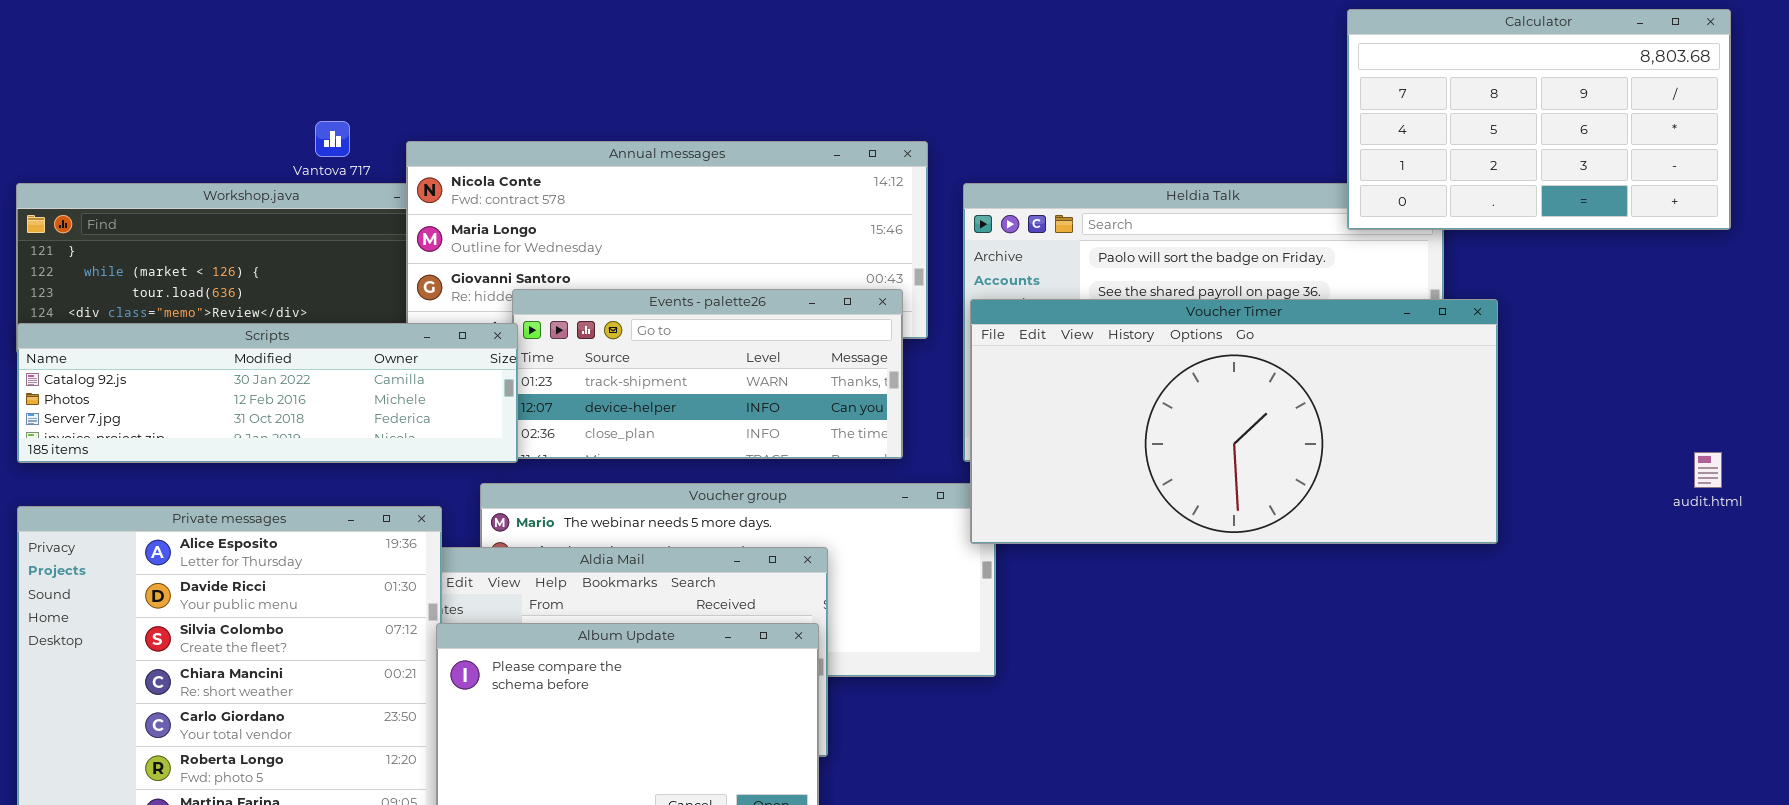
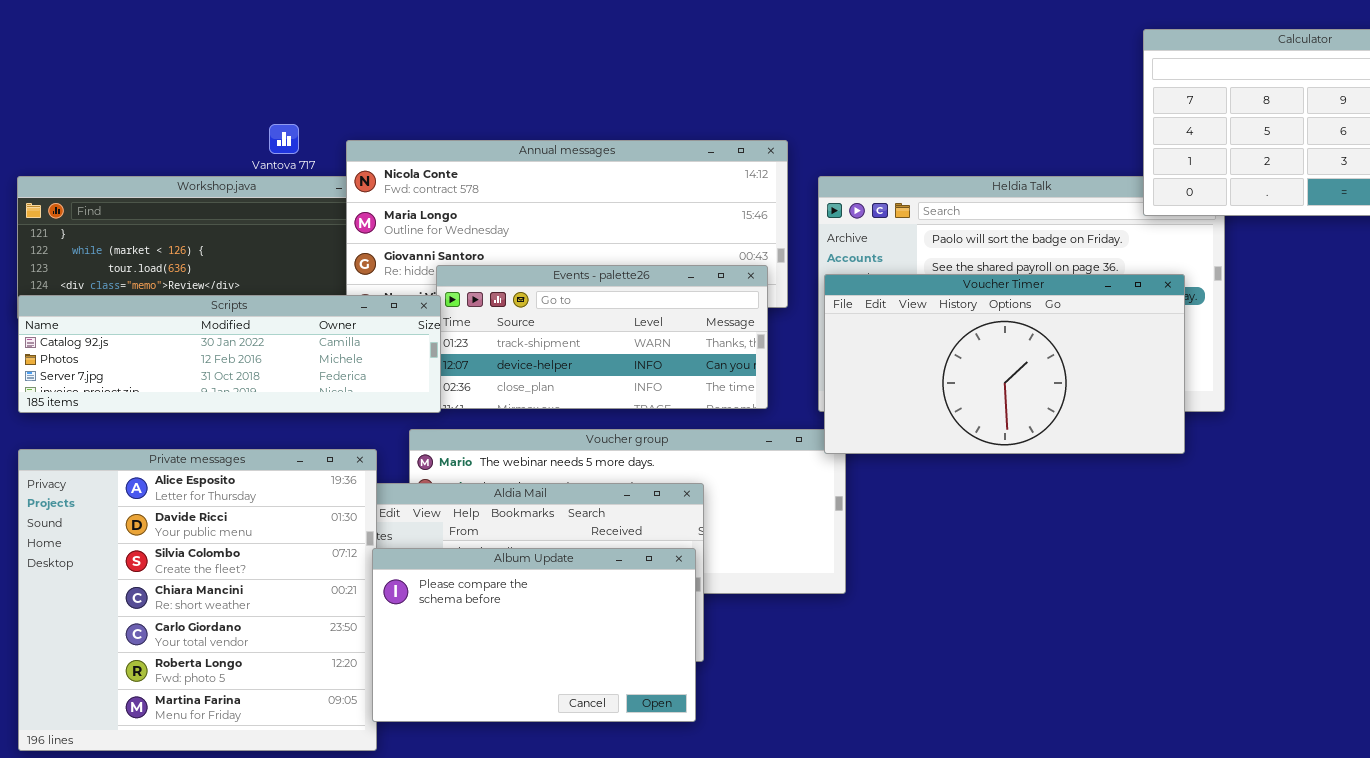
Voucher Timer: [970,299,1498,544] -> [824,274,1185,454], resized

